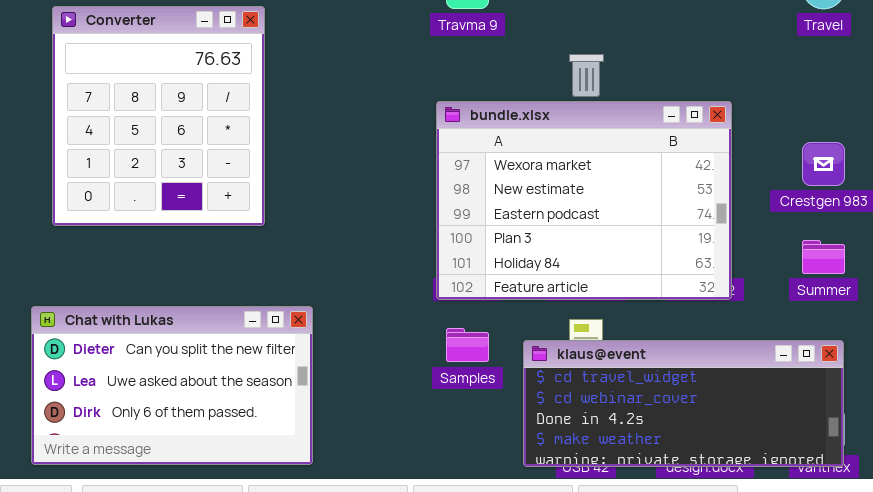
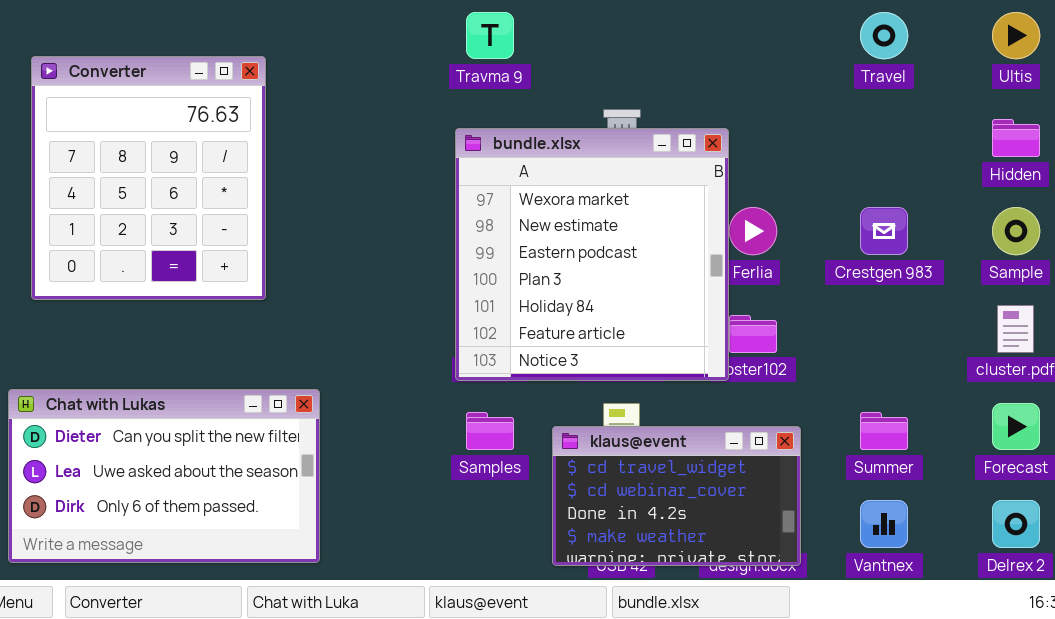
bundle.xlsx: [436,101,732,300] -> [455,128,729,381], resized
Summer: [802,240,845,274] -> [860,412,908,450], moved
klaus@event: [523,340,844,467] -> [552,426,801,566], resized

